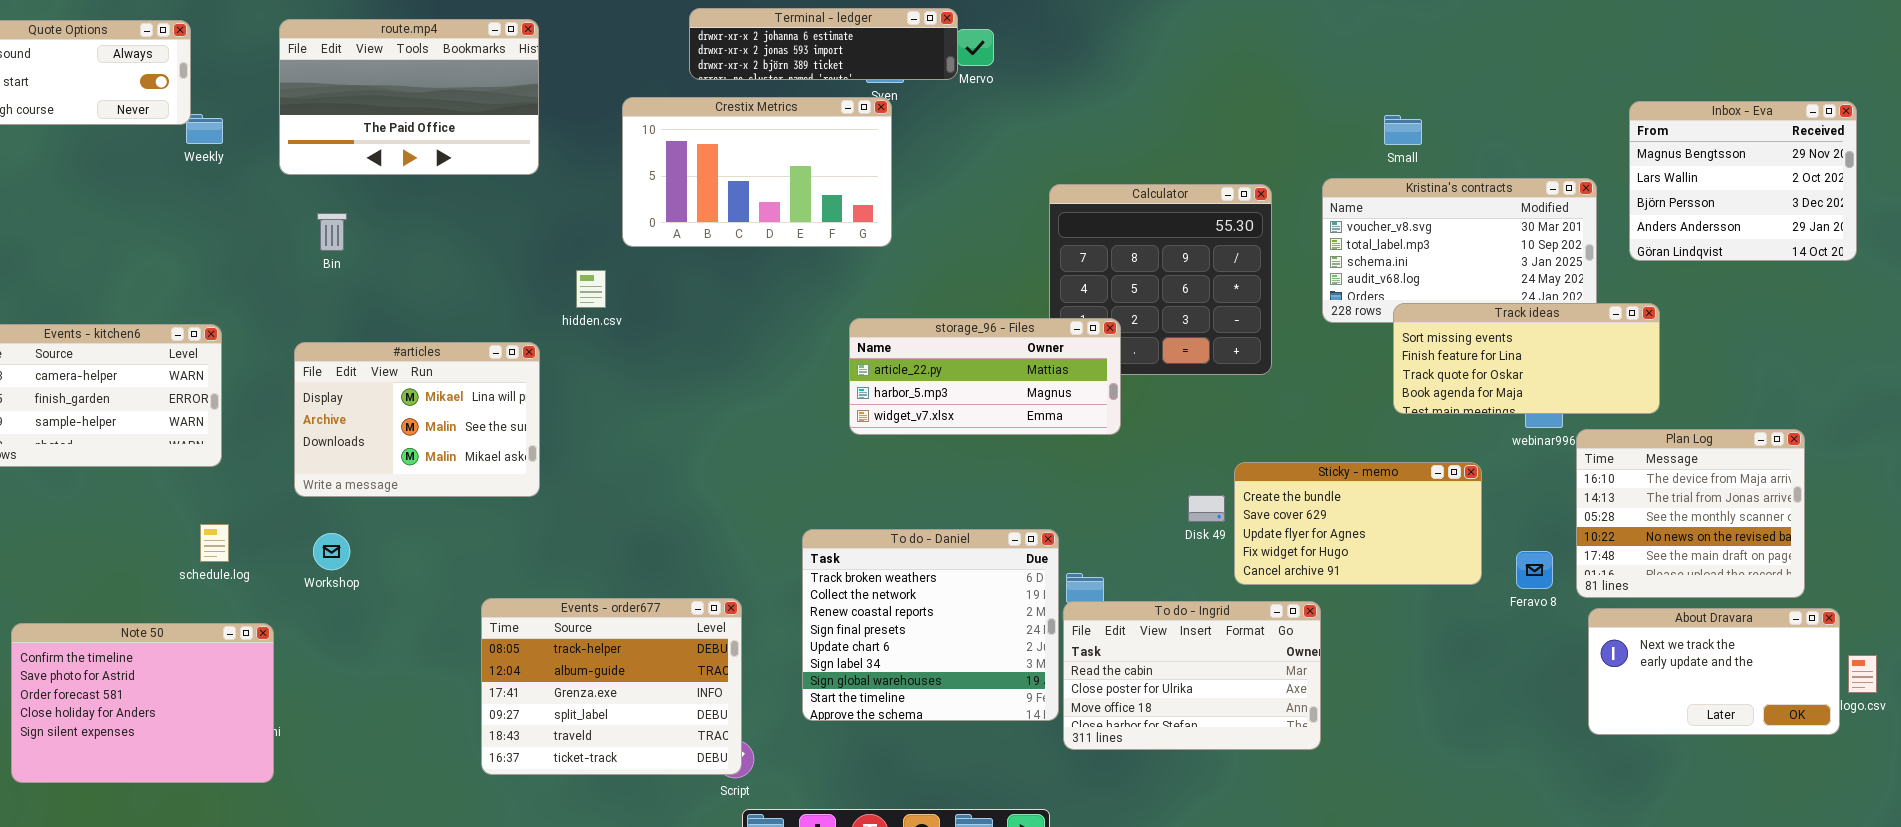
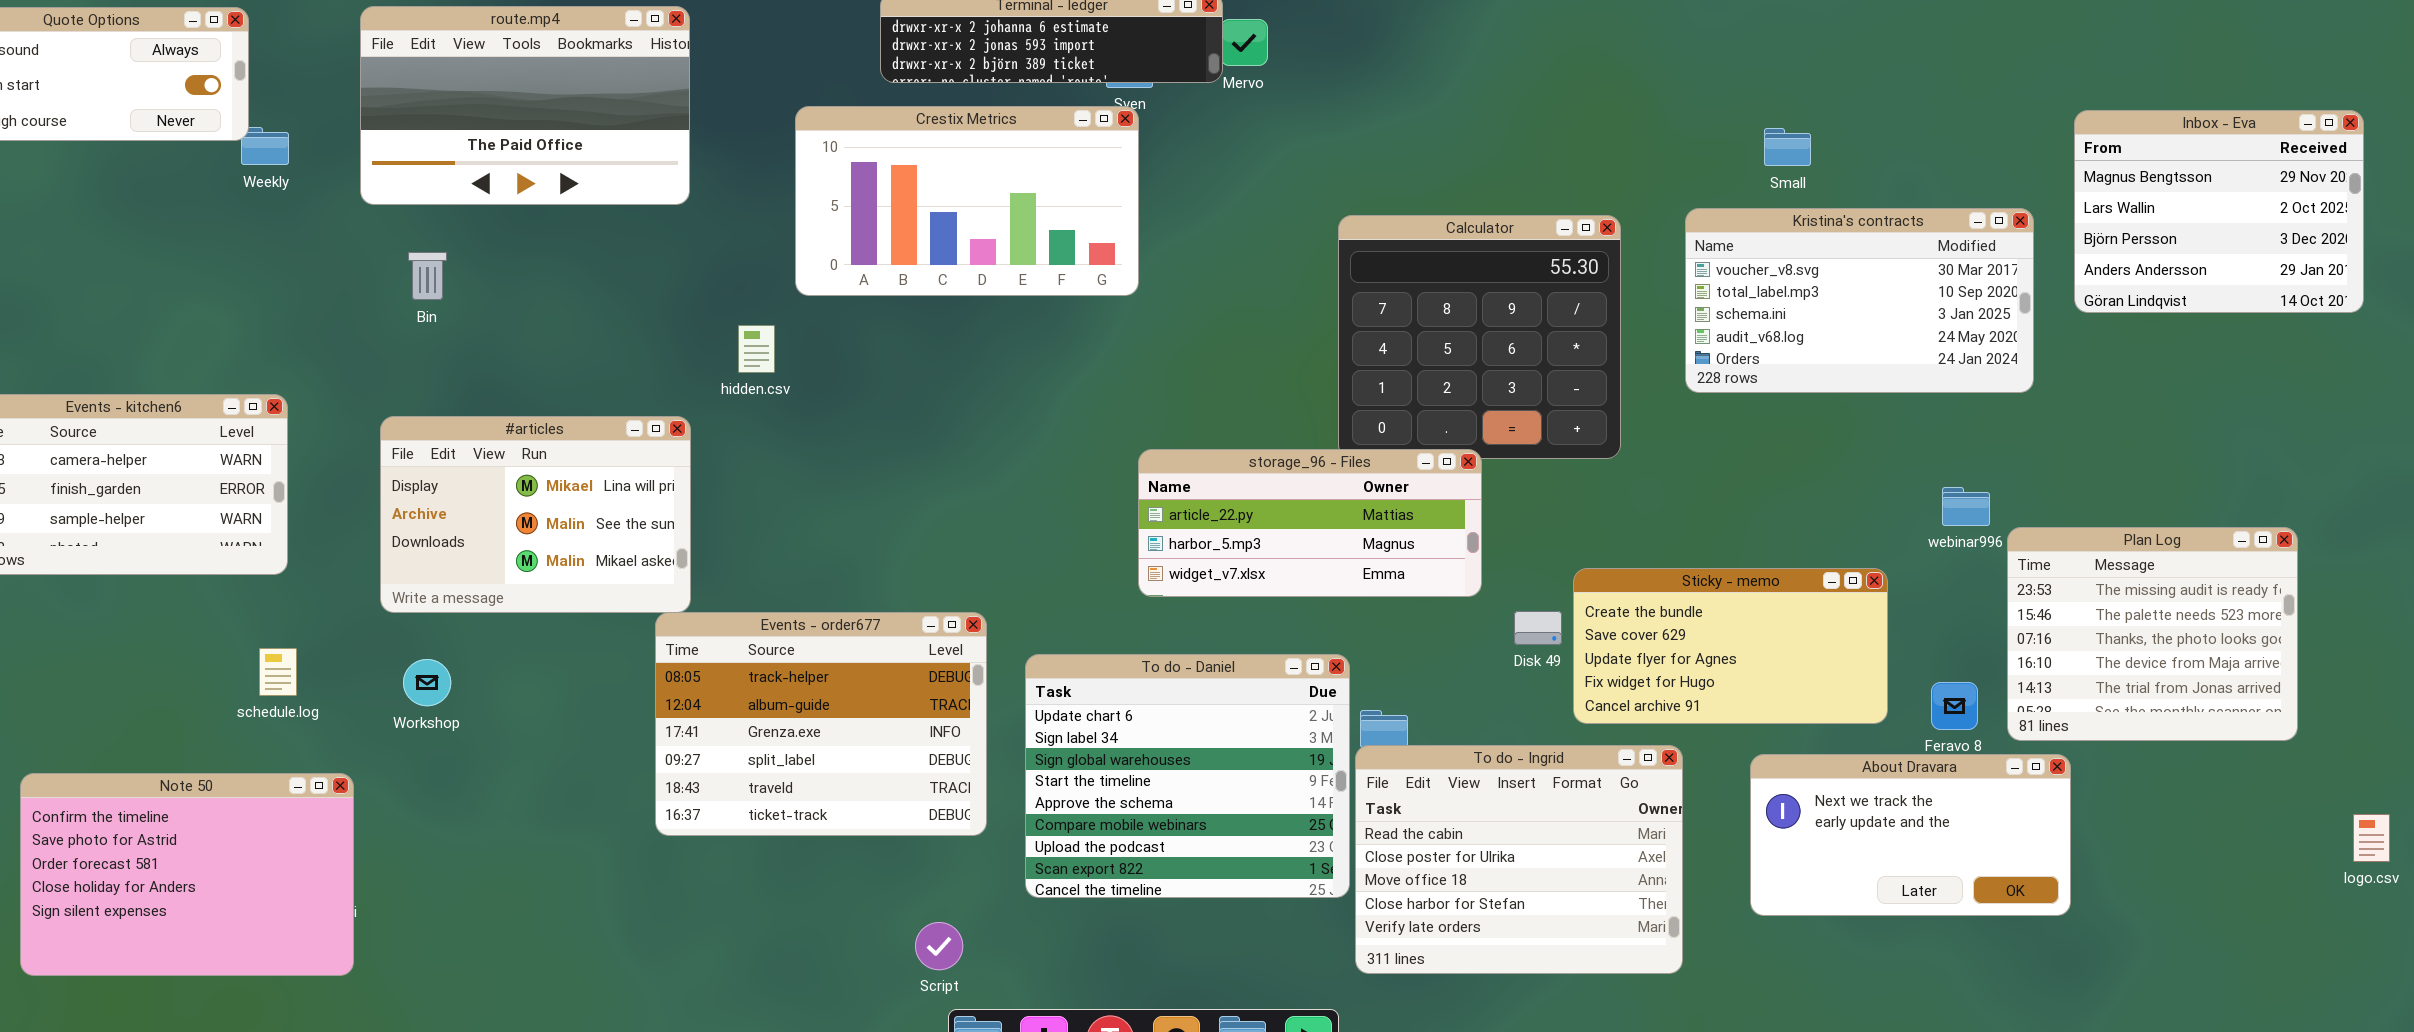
Track ideas: [1393,303,1660,414] -> none, closed
storage_96 - Files: [849,318,1121,435] -> [1138,449,1482,597], moved
Plan Log: [1576,429,1805,598] -> [2007,527,2298,741], scrolled up 3 rows
To do - Daniel: [802,529,1059,721] -> [1025,654,1350,898], scrolled down 4 rows
Events - order677: [481,598,742,775] -> [655,612,987,836], moved
To do - Ingrid: [1063,601,1321,750] -> [1355,745,1683,974], resized
About Dravara: [1588,608,1840,735] -> [1750,754,2071,916], moved

